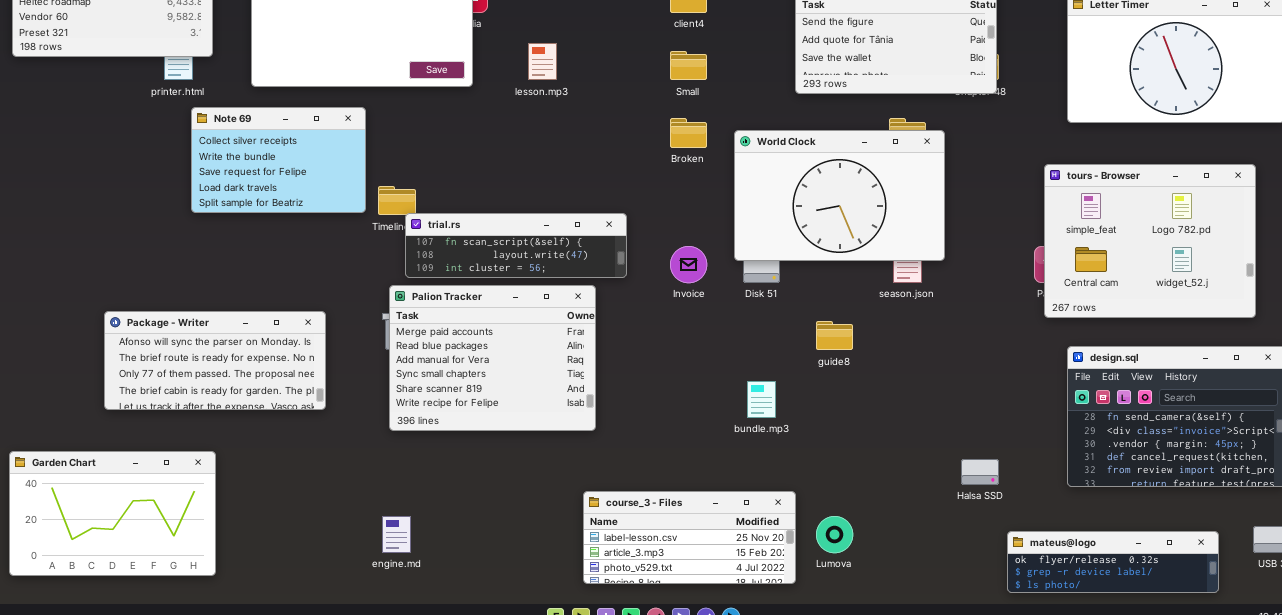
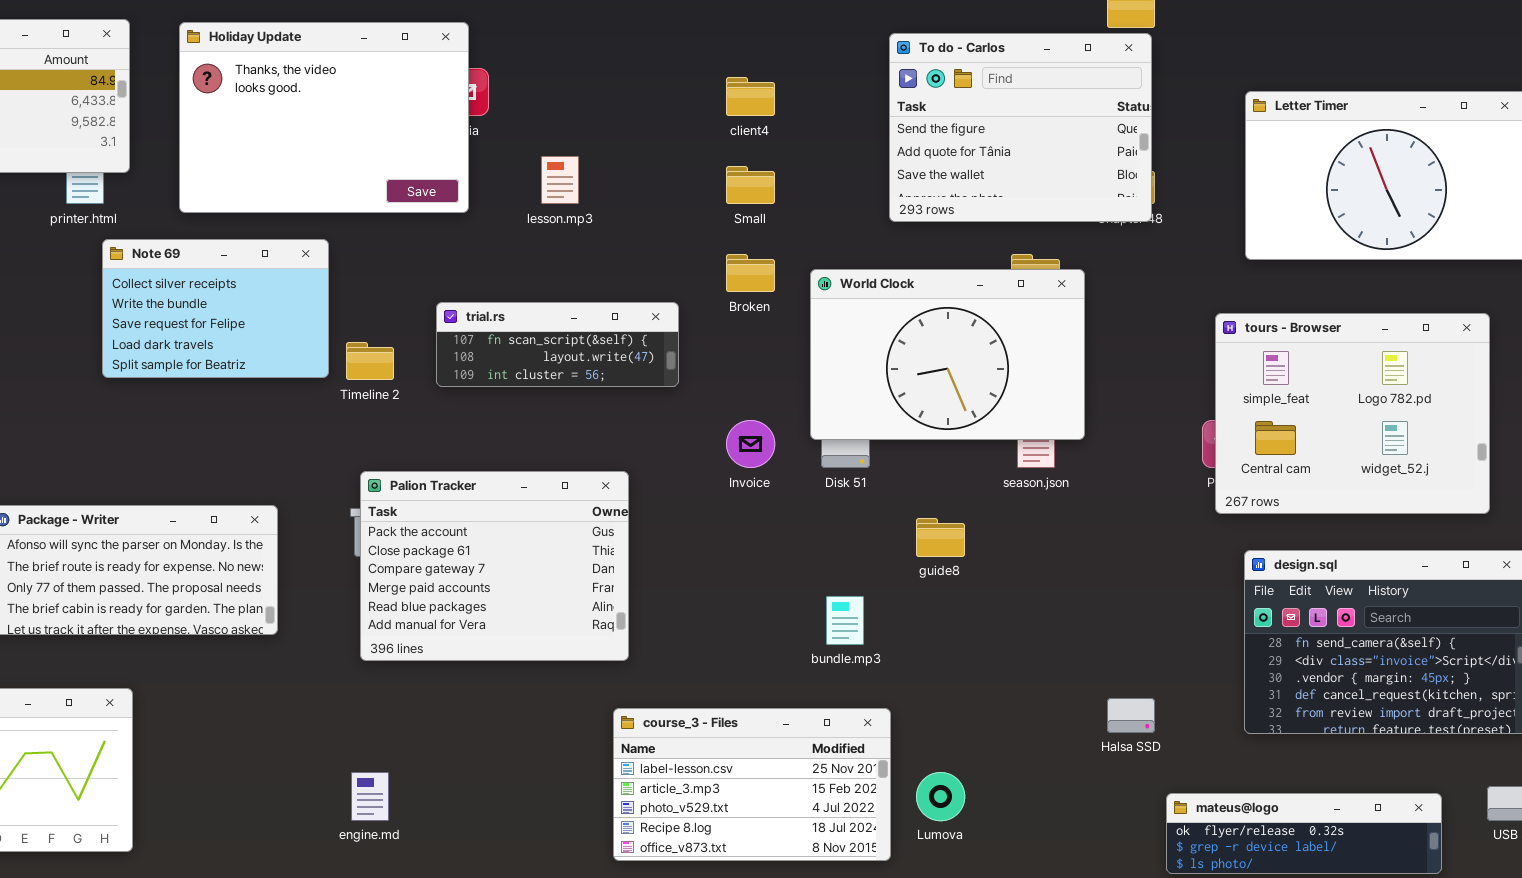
trial.rs: [405,213,627,278] -> [436,302,679,387], moved, resized
Palion Tracker: [389,285,596,431] -> [360,471,629,661], scrolled up 3 rows
course_3 - Files: [583,491,796,584] -> [613,708,891,861], resized

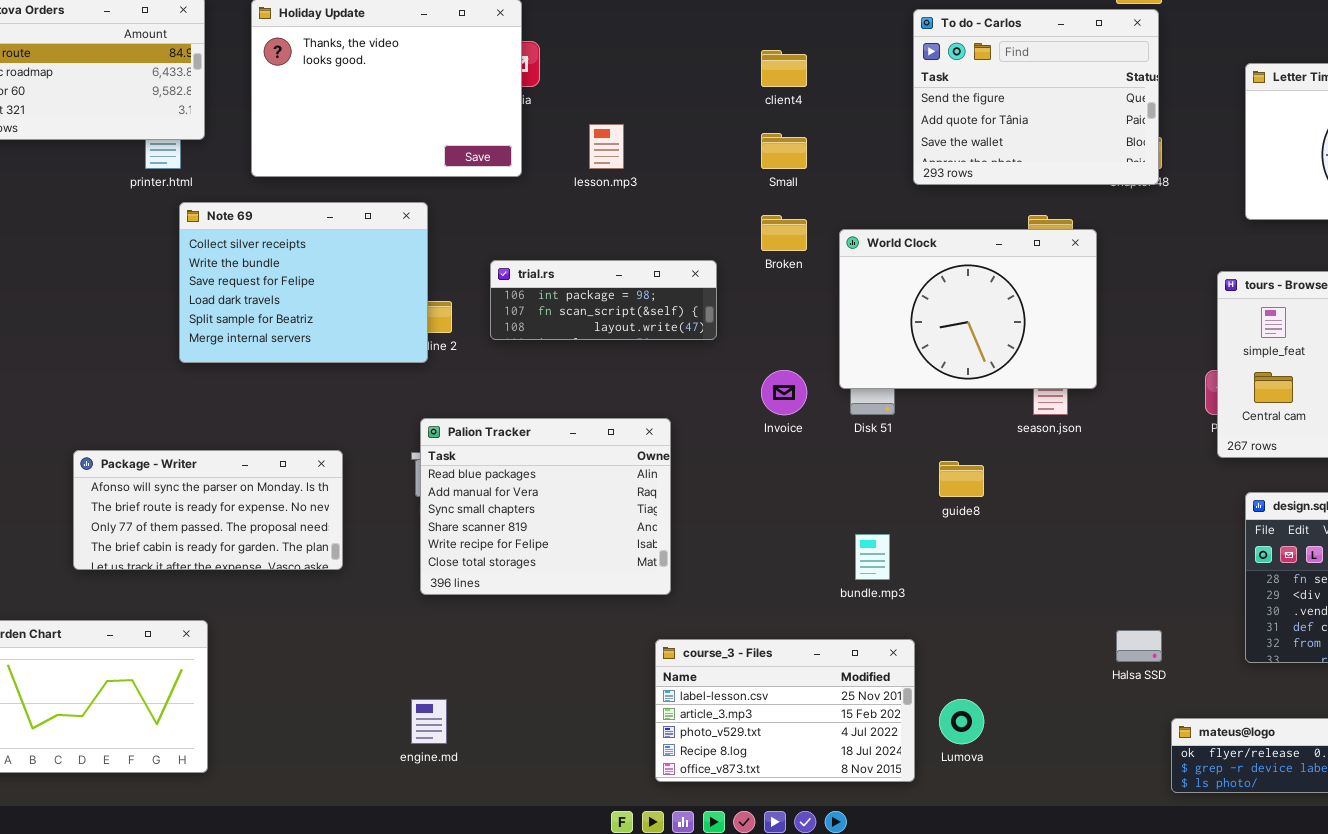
Note 69: [102,239,329,378] -> [179,202,428,363], resized
trial.rs: [436,302,679,387] -> [490,260,717,340], scrolled up 1 row
Palion Tracker: [360,471,629,661] -> [420,418,671,595], scrolled down 4 rows

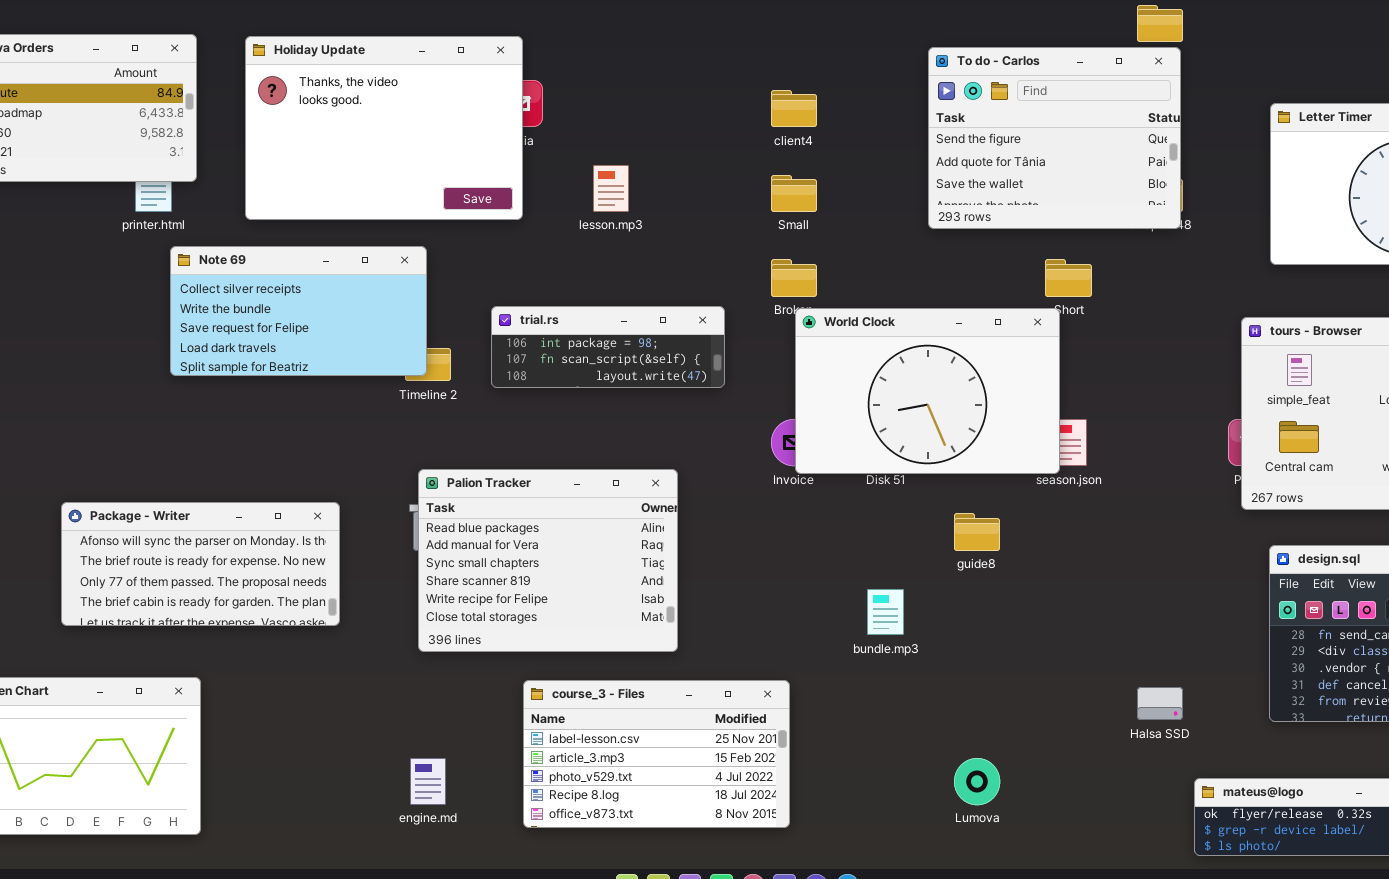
Note 69: [179,202,428,363] -> [170,246,427,376], resized
World Clock: [839,229,1097,389] -> [795,308,1060,474], moved
course_3 - Files: [655,639,915,782] -> [523,680,790,828], moved

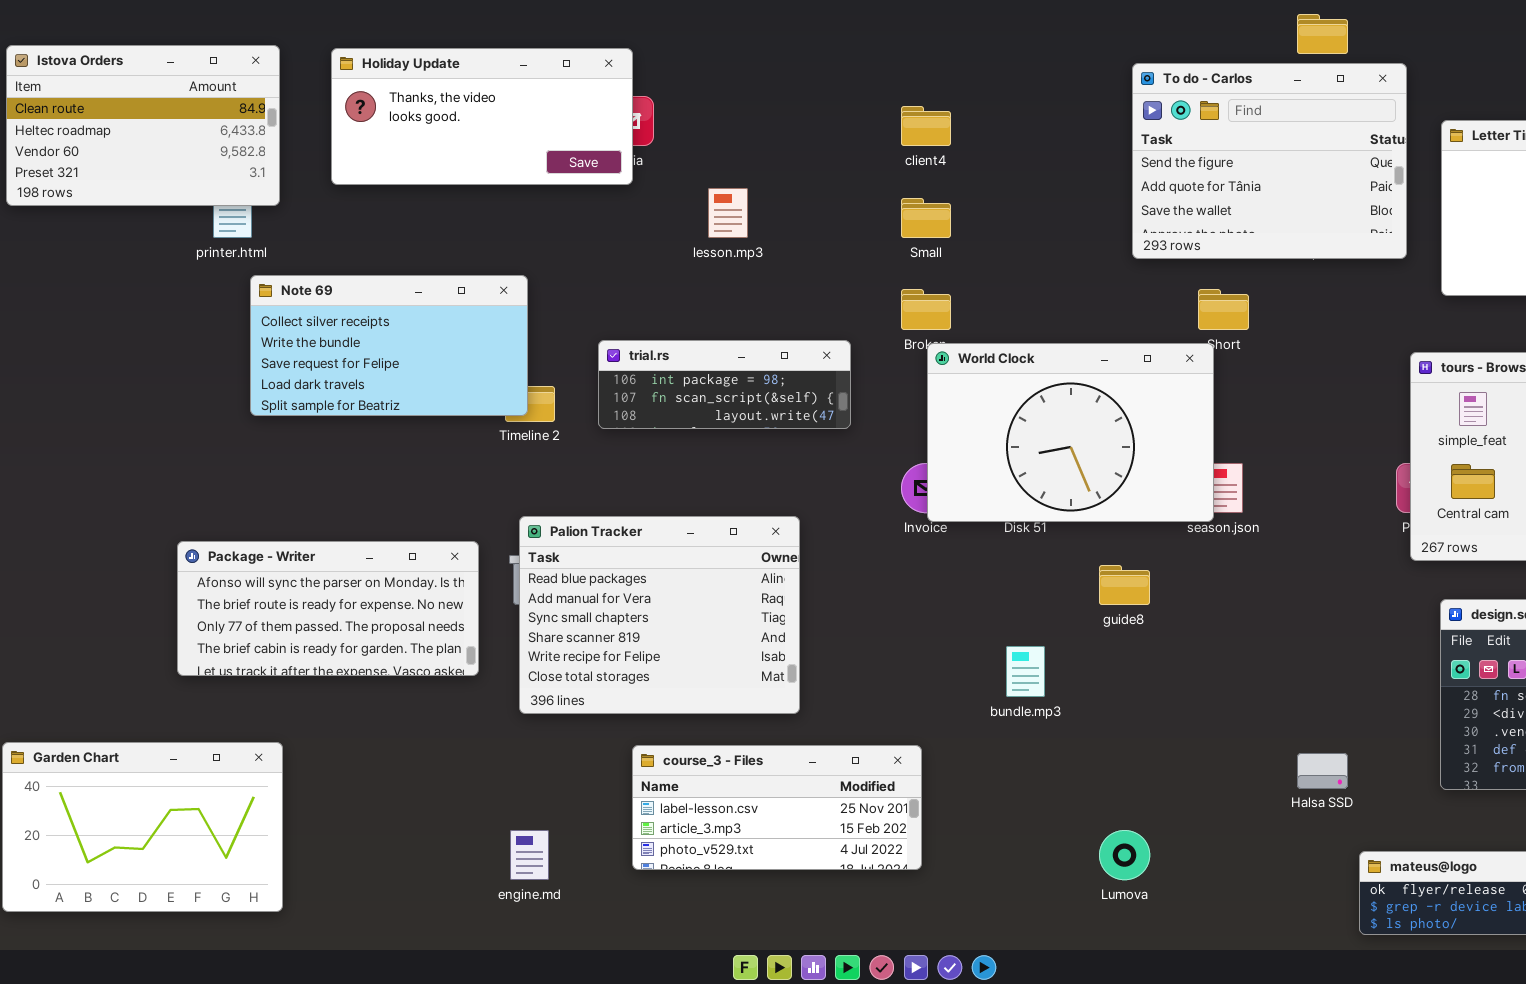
Holiday Update: [245,36,523,220] -> [331,48,633,185], resized
To do - Carlos: [928,47,1181,229] -> [1132,63,1407,259], moved
Package - Writer: [61,502,340,626] -> [177,541,479,676], moved
course_3 - Files: [523,680,790,828] -> [632,745,922,870], resized

